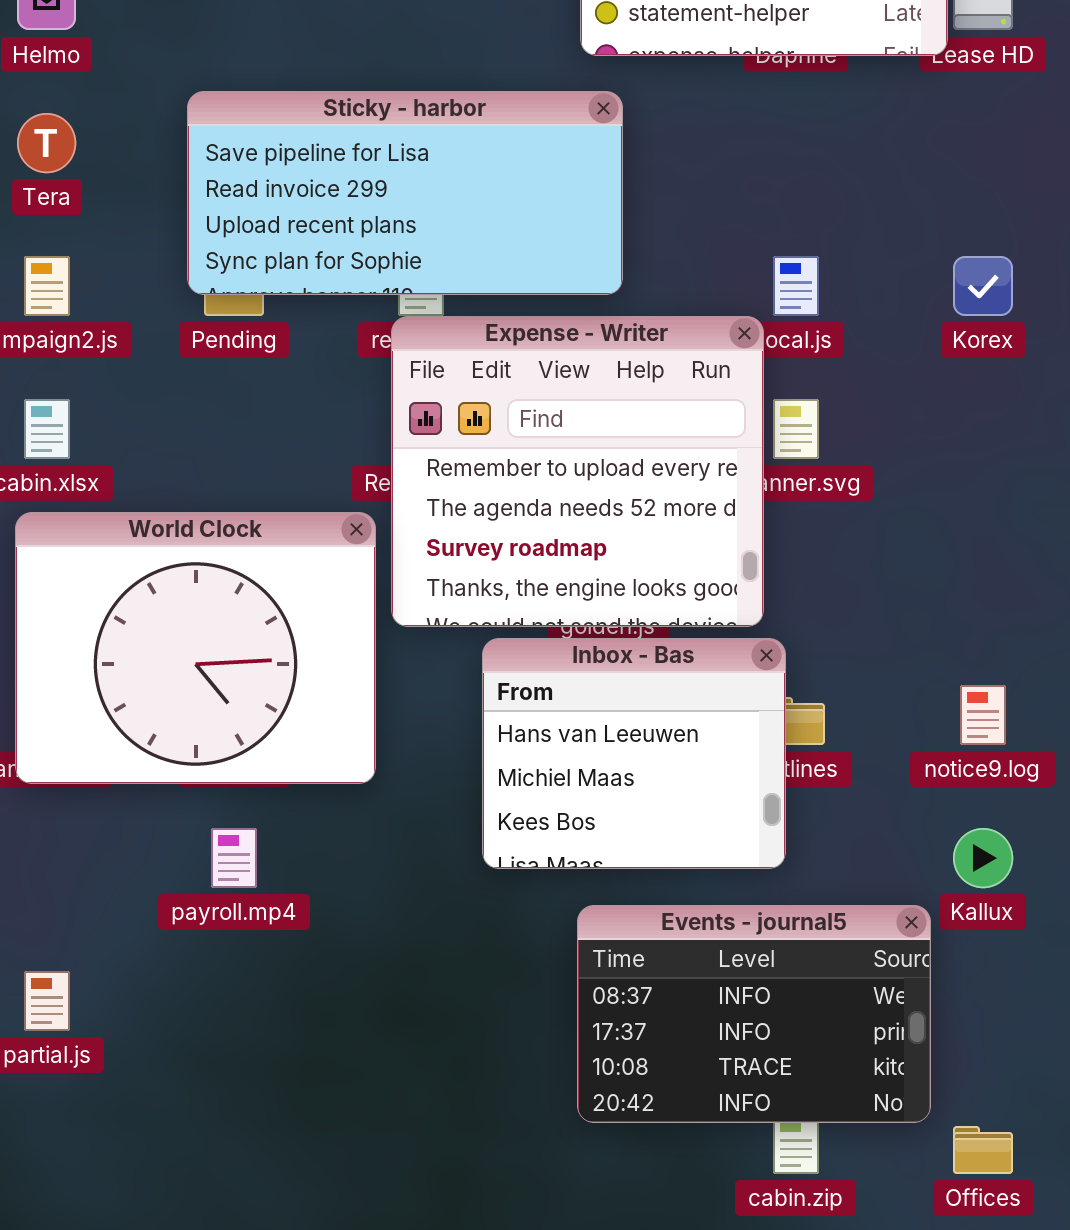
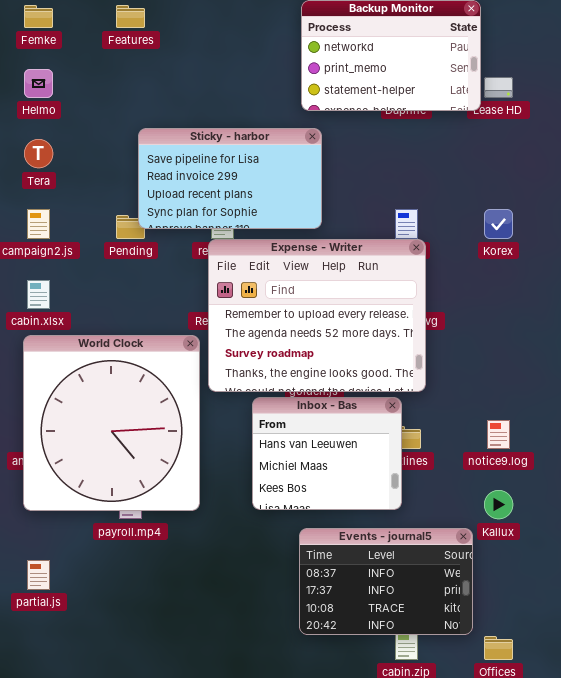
Sticky - harbor: [187,91,623,295] -> [138,128,322,229], resized
Expense - Writer: [391,316,764,627] -> [208,239,426,392], resized
World Clock: [15,512,376,784] -> [23,335,200,511], resized

